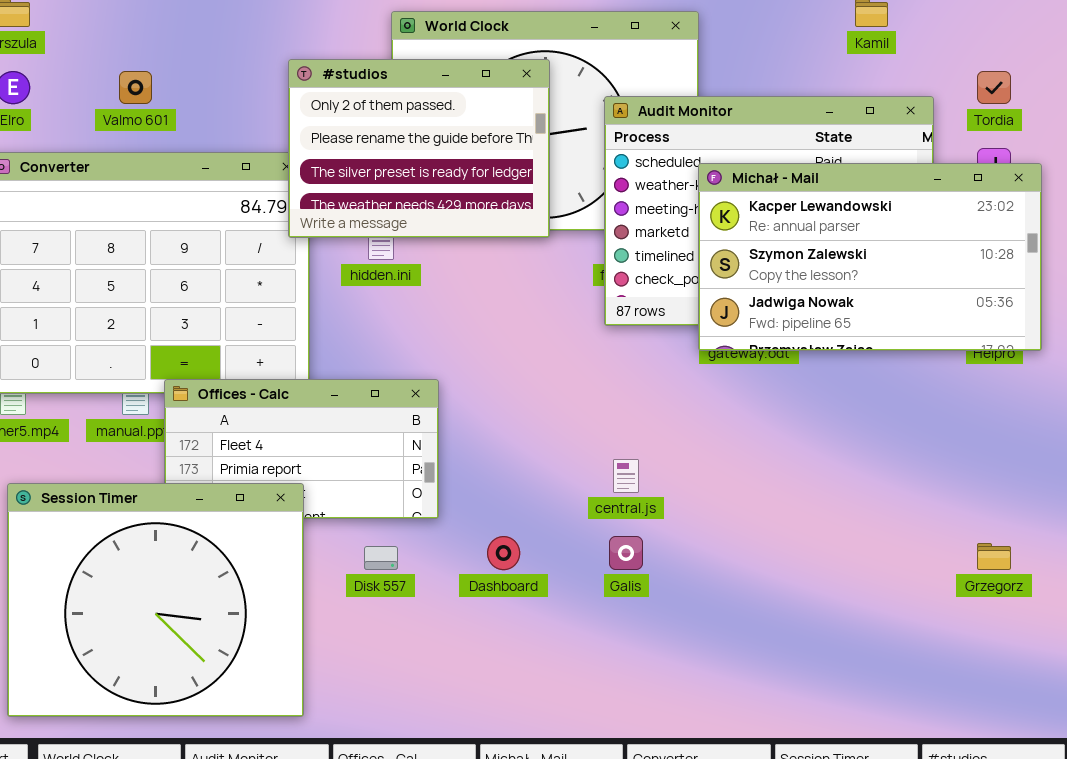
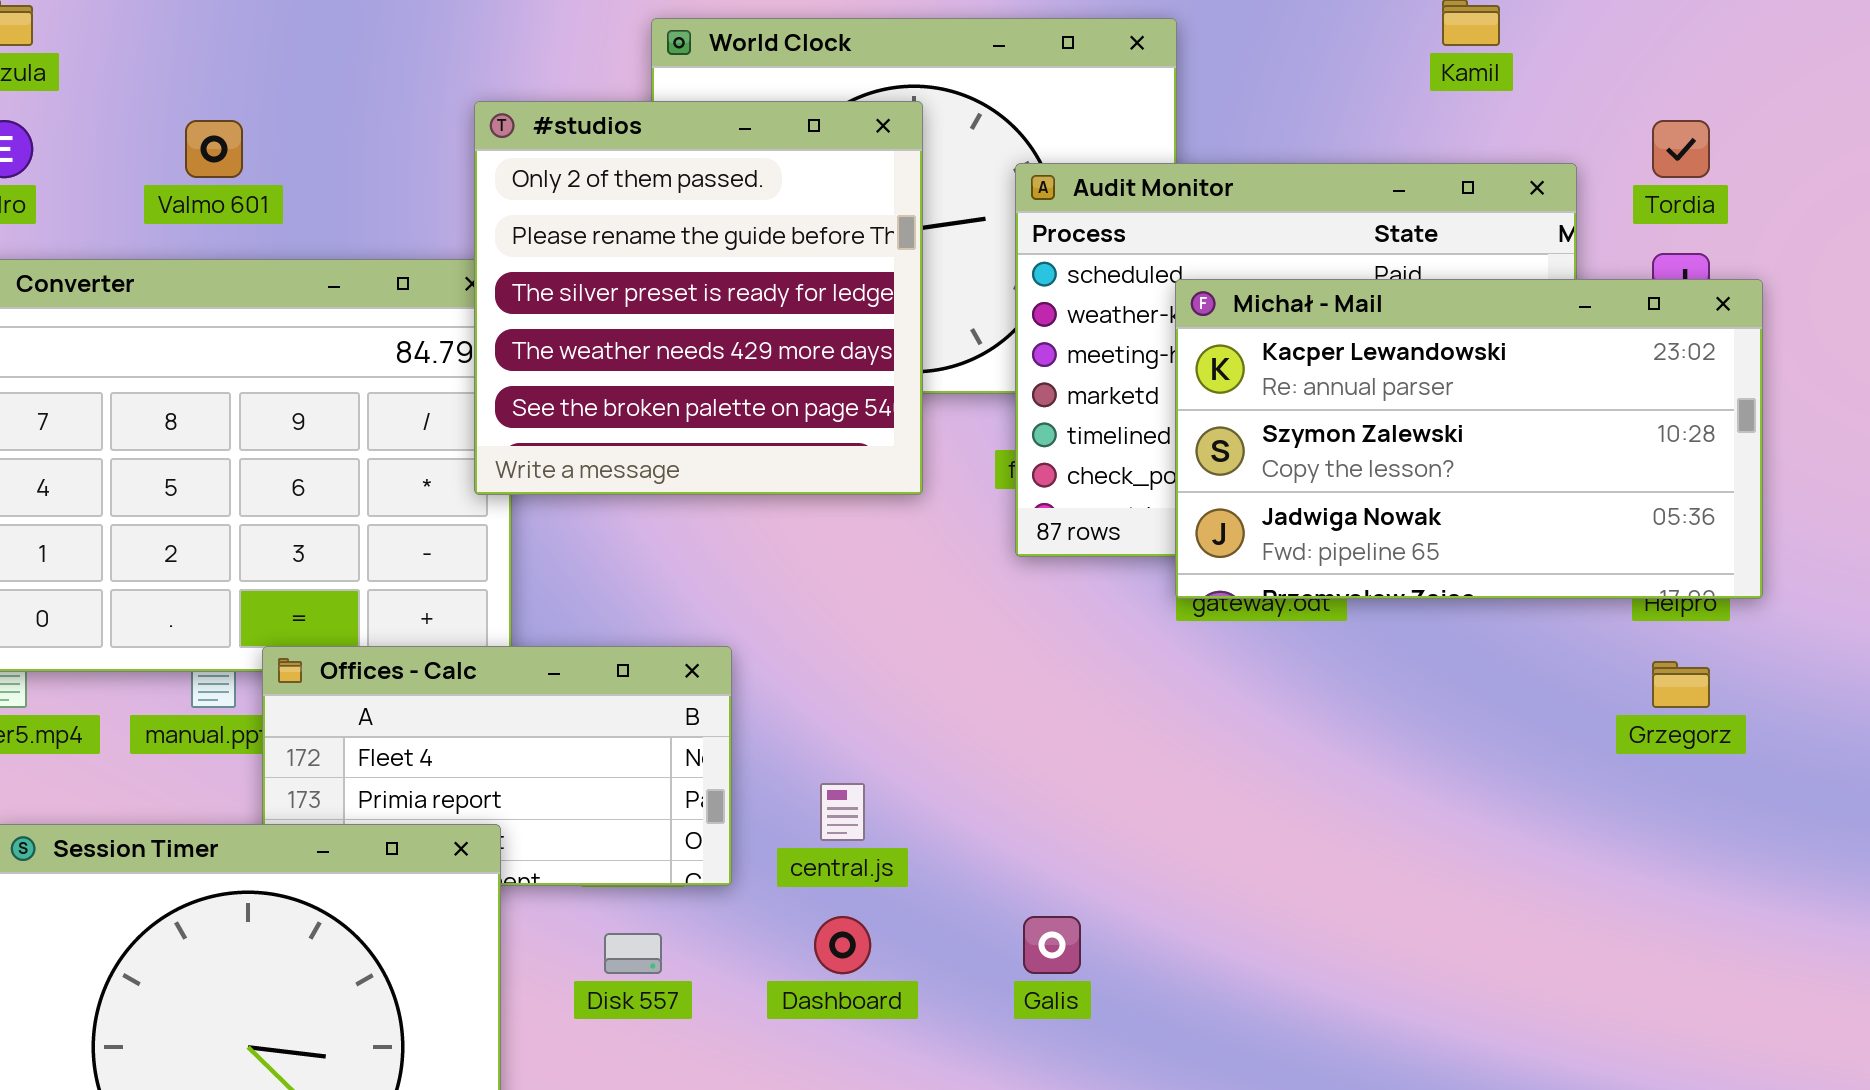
#studios: [288,59,550,238] -> [474,101,923,495], resized
central.js: [613,459,639,493] -> [820,783,865,841], moved
Grzegorz: [977,543,1011,570] -> [1652,661,1710,708], moved

